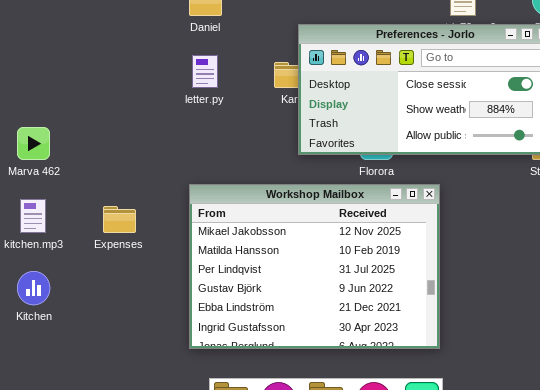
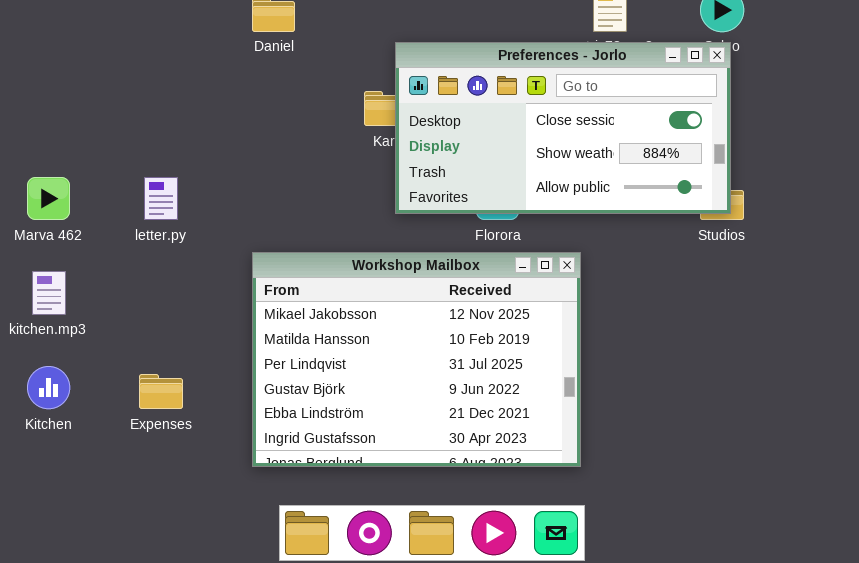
letter.py: [192,55,218,88] -> [144,177,178,220], moved
Expenses: [103,206,136,233] -> [139,374,183,409], moved

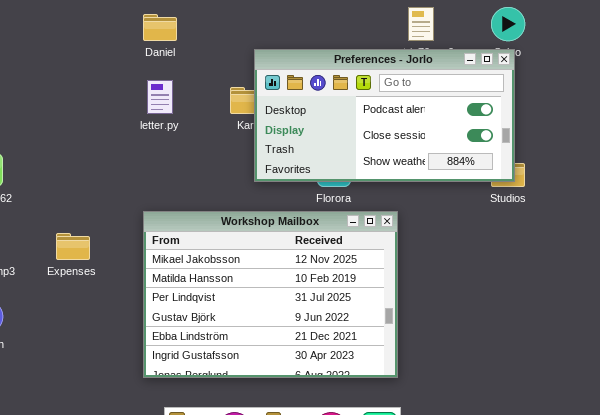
Preferences - Jorlo: [395,42,731,214] -> [254,49,515,182], scrolled up 1 row
letter.py: [144,177,178,220] -> [147,80,173,114], moved
Expenses: [139,374,183,409] -> [56,233,90,260], moved

